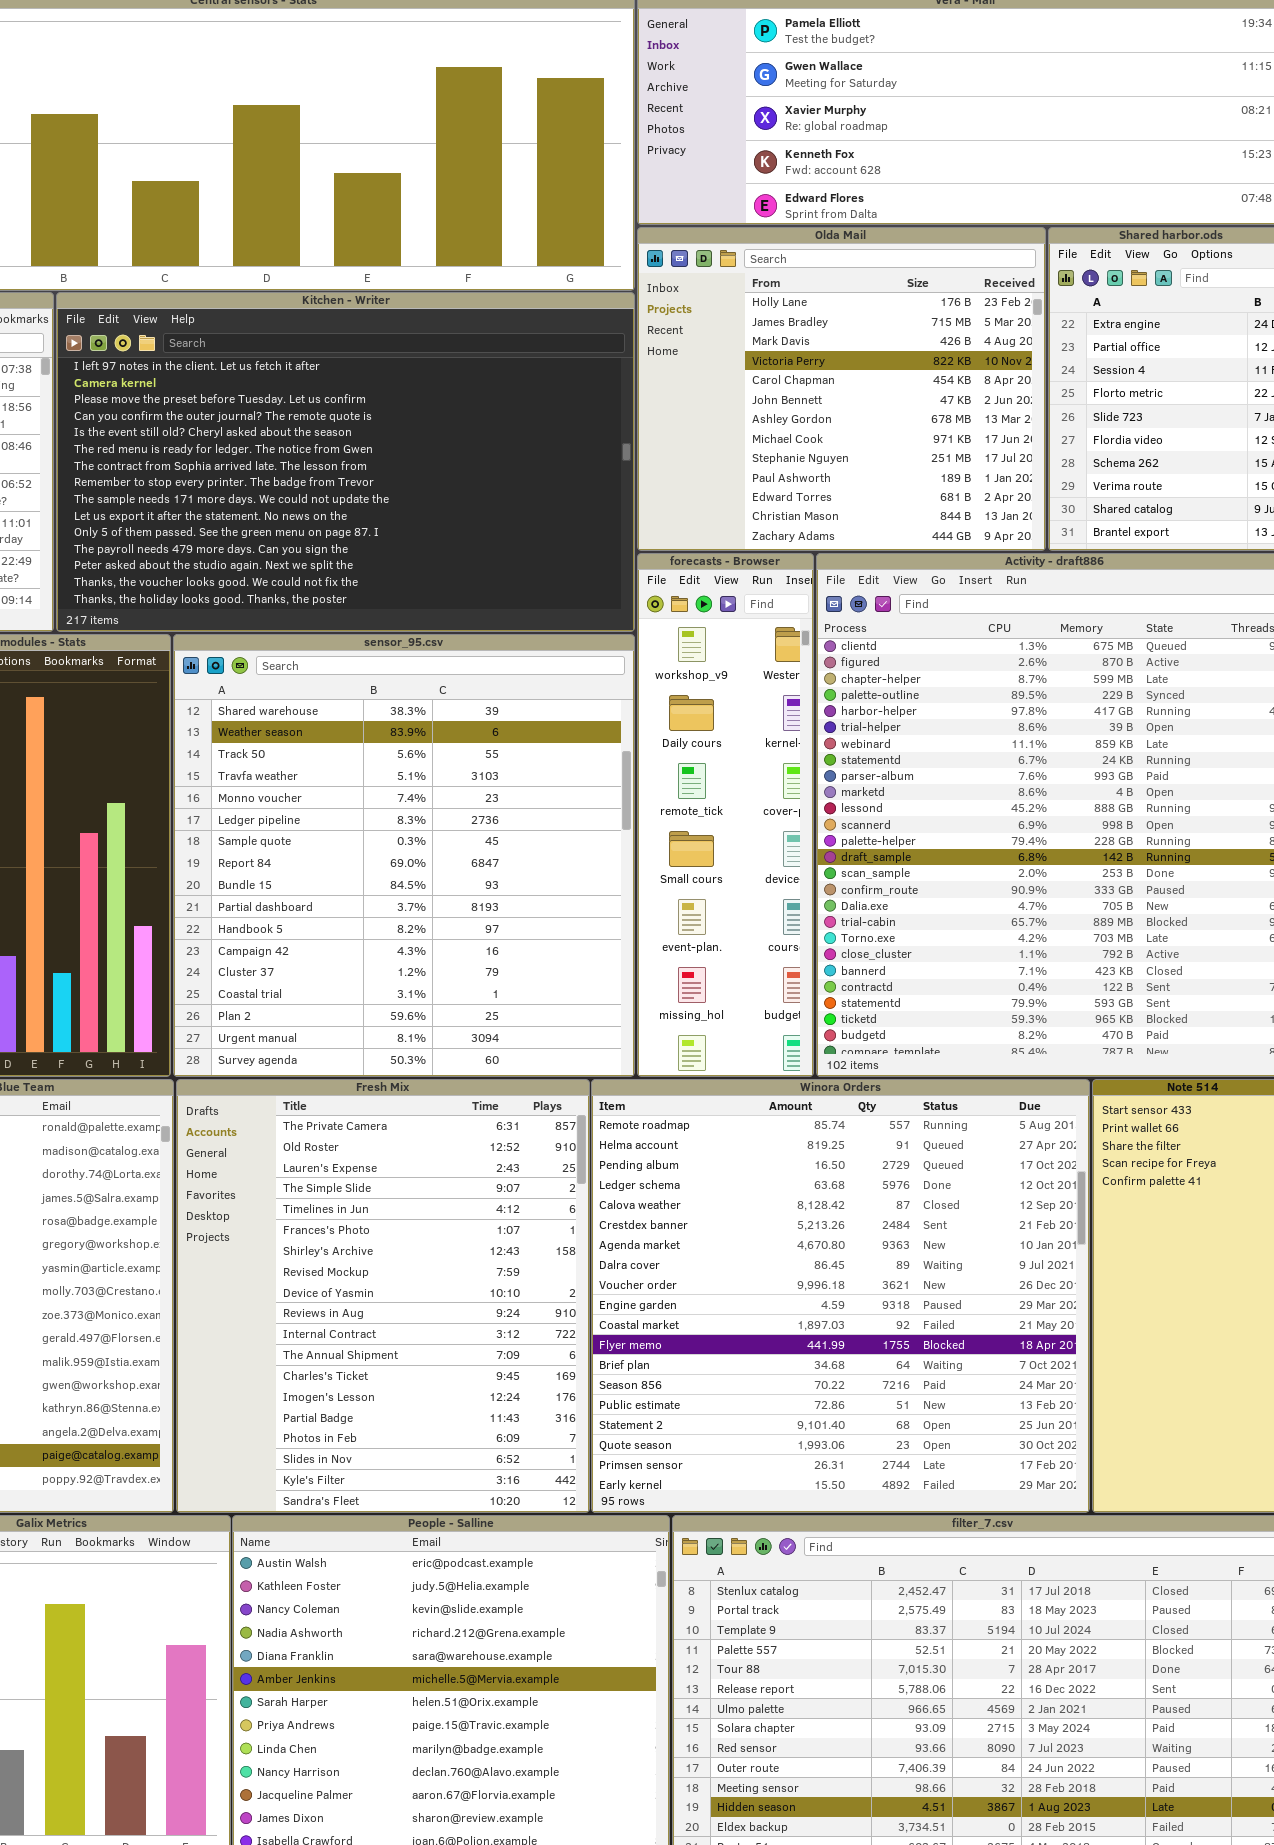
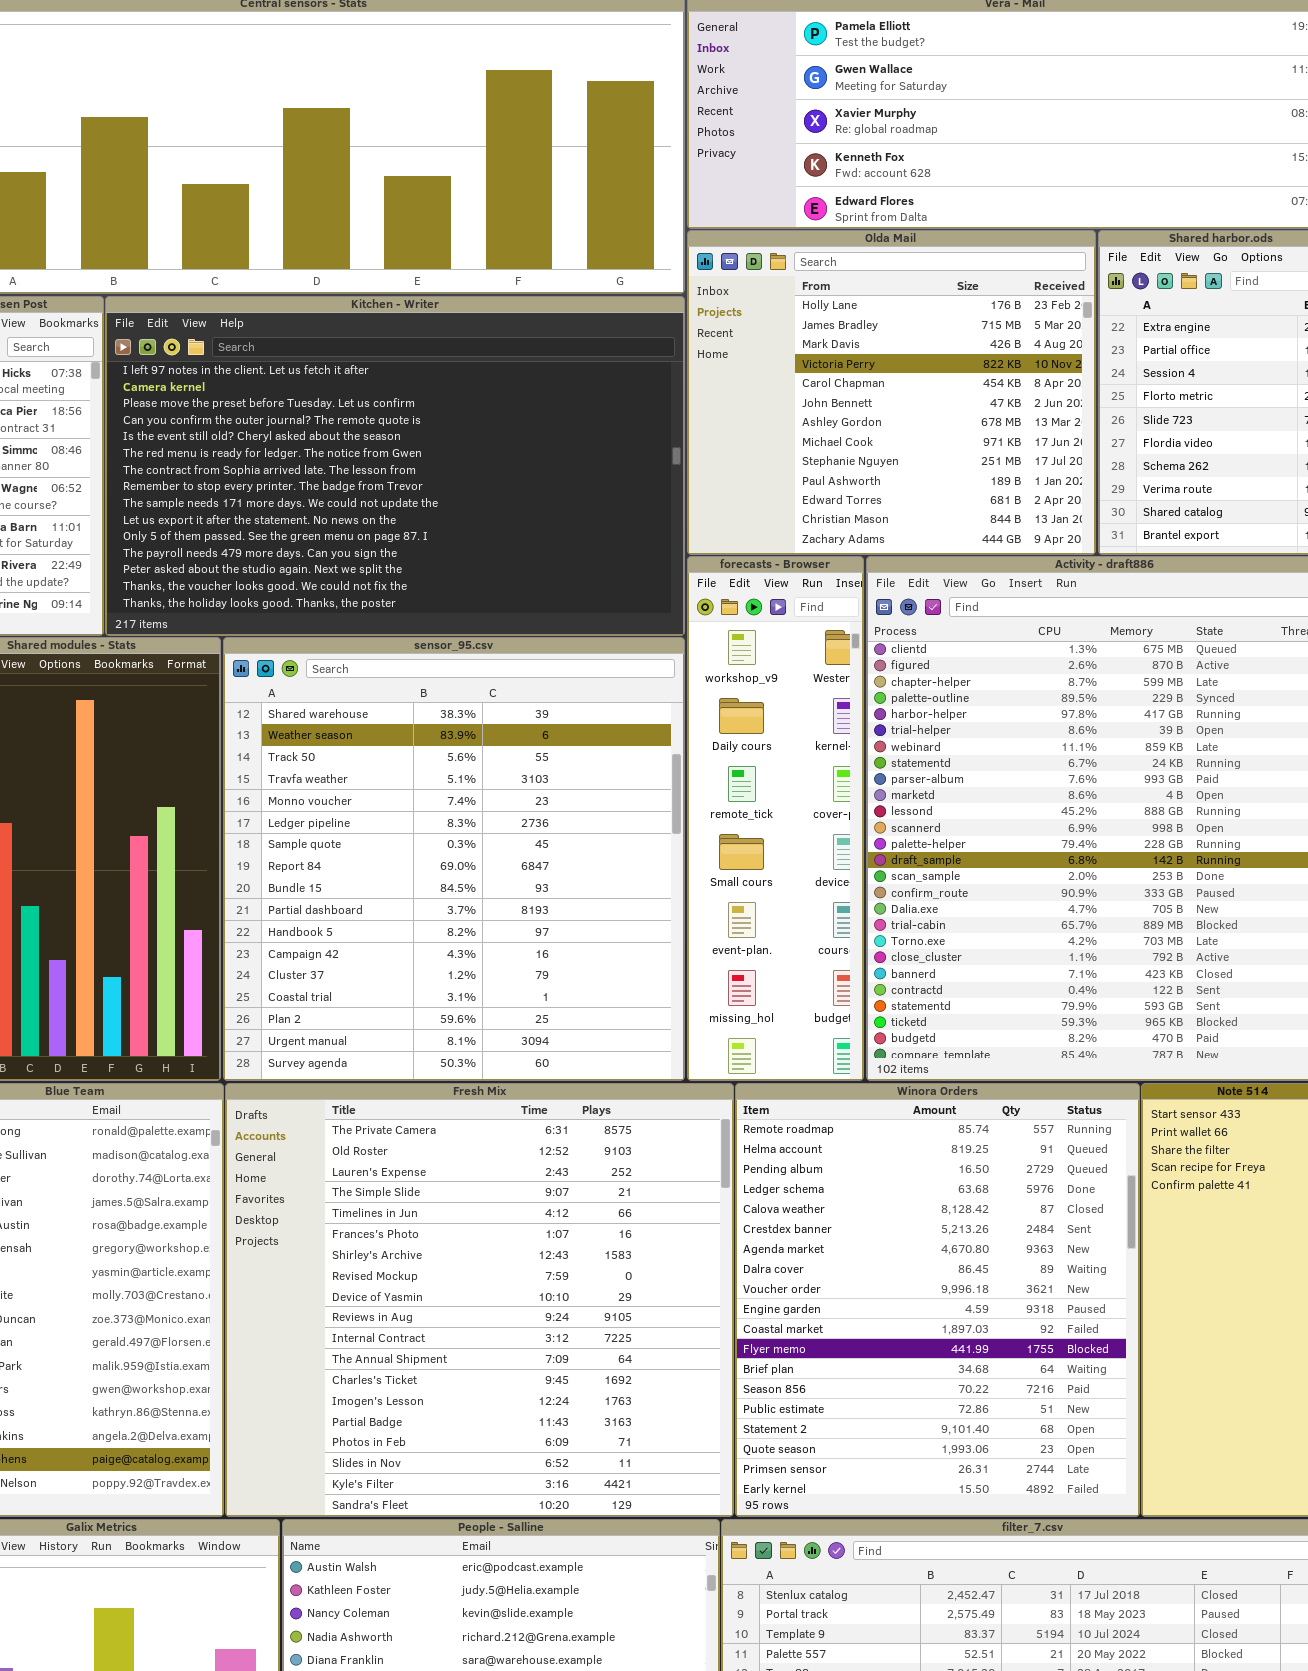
Fresh Mix: [176,1079,590,1513] -> [225,1083,734,1517], resized
Winora Orders: [591,1079,1090,1513] -> [735,1083,1140,1517], resized

